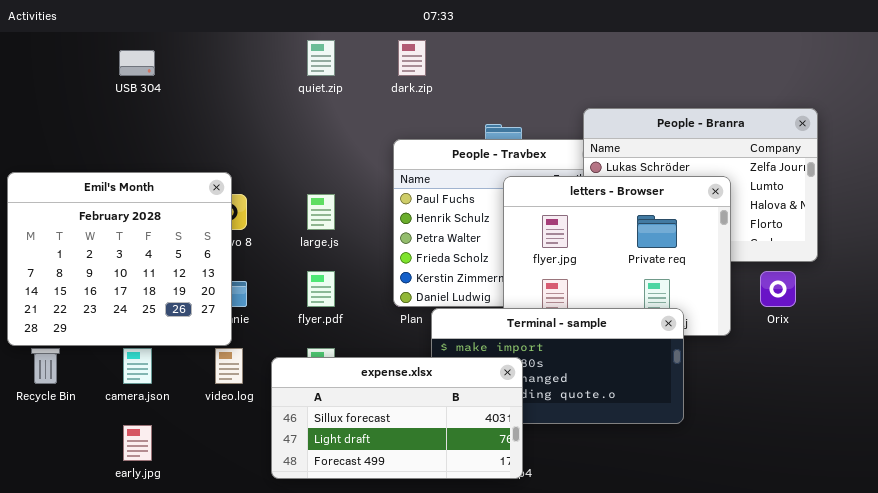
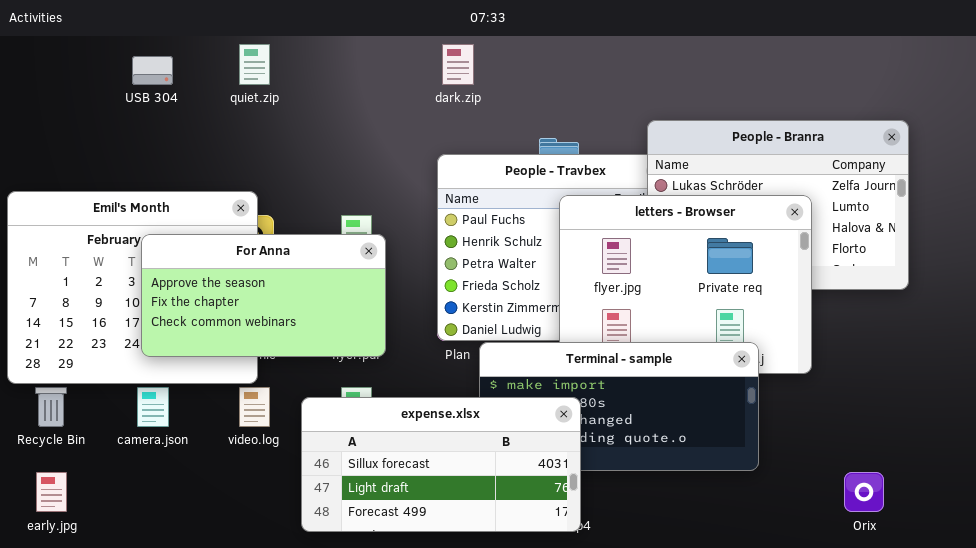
quiet.zip: [307,40,335,76] -> [239,44,270,85], moved
For Anna: none -> [141,234,386,357], opened
Orix: [760,271,796,307] -> [844,472,884,512], moved
early.jpg: [123,425,152,461] -> [36,472,67,512], moved

